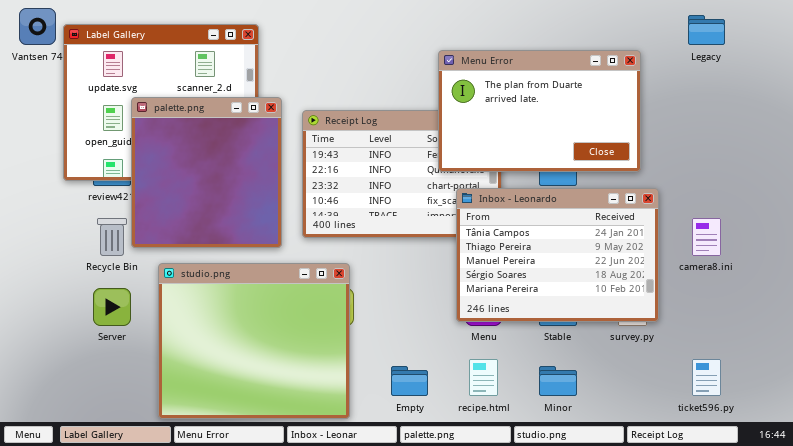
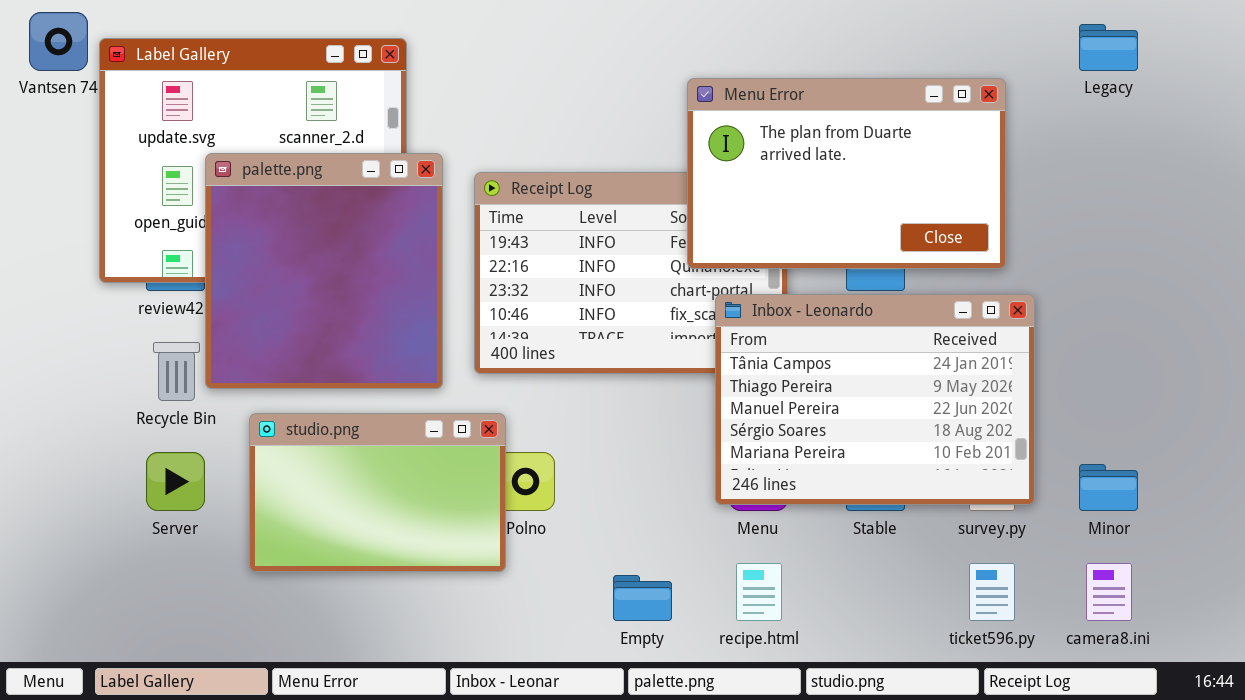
camera8.ini: [692,218,721,256] -> [1086,563,1132,621], moved
studio.png: [158,263,350,419] -> [249,413,506,572], resized
ticket596.py: [692,359,721,396] -> [969,563,1015,621], moved
Minor: [539,366,577,396] -> [1079,464,1138,511], moved

